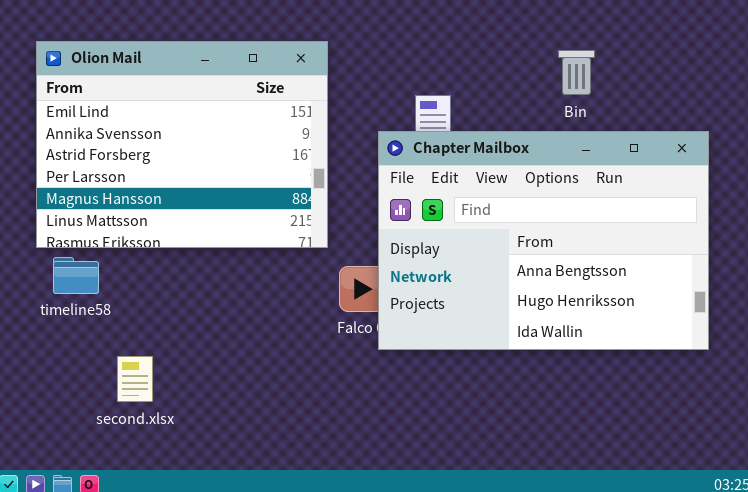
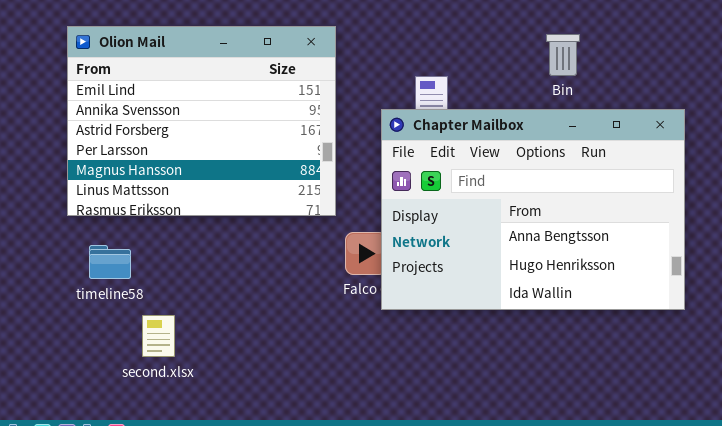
timeline58: [53,257,99,294] -> [89,245,131,279], moved

